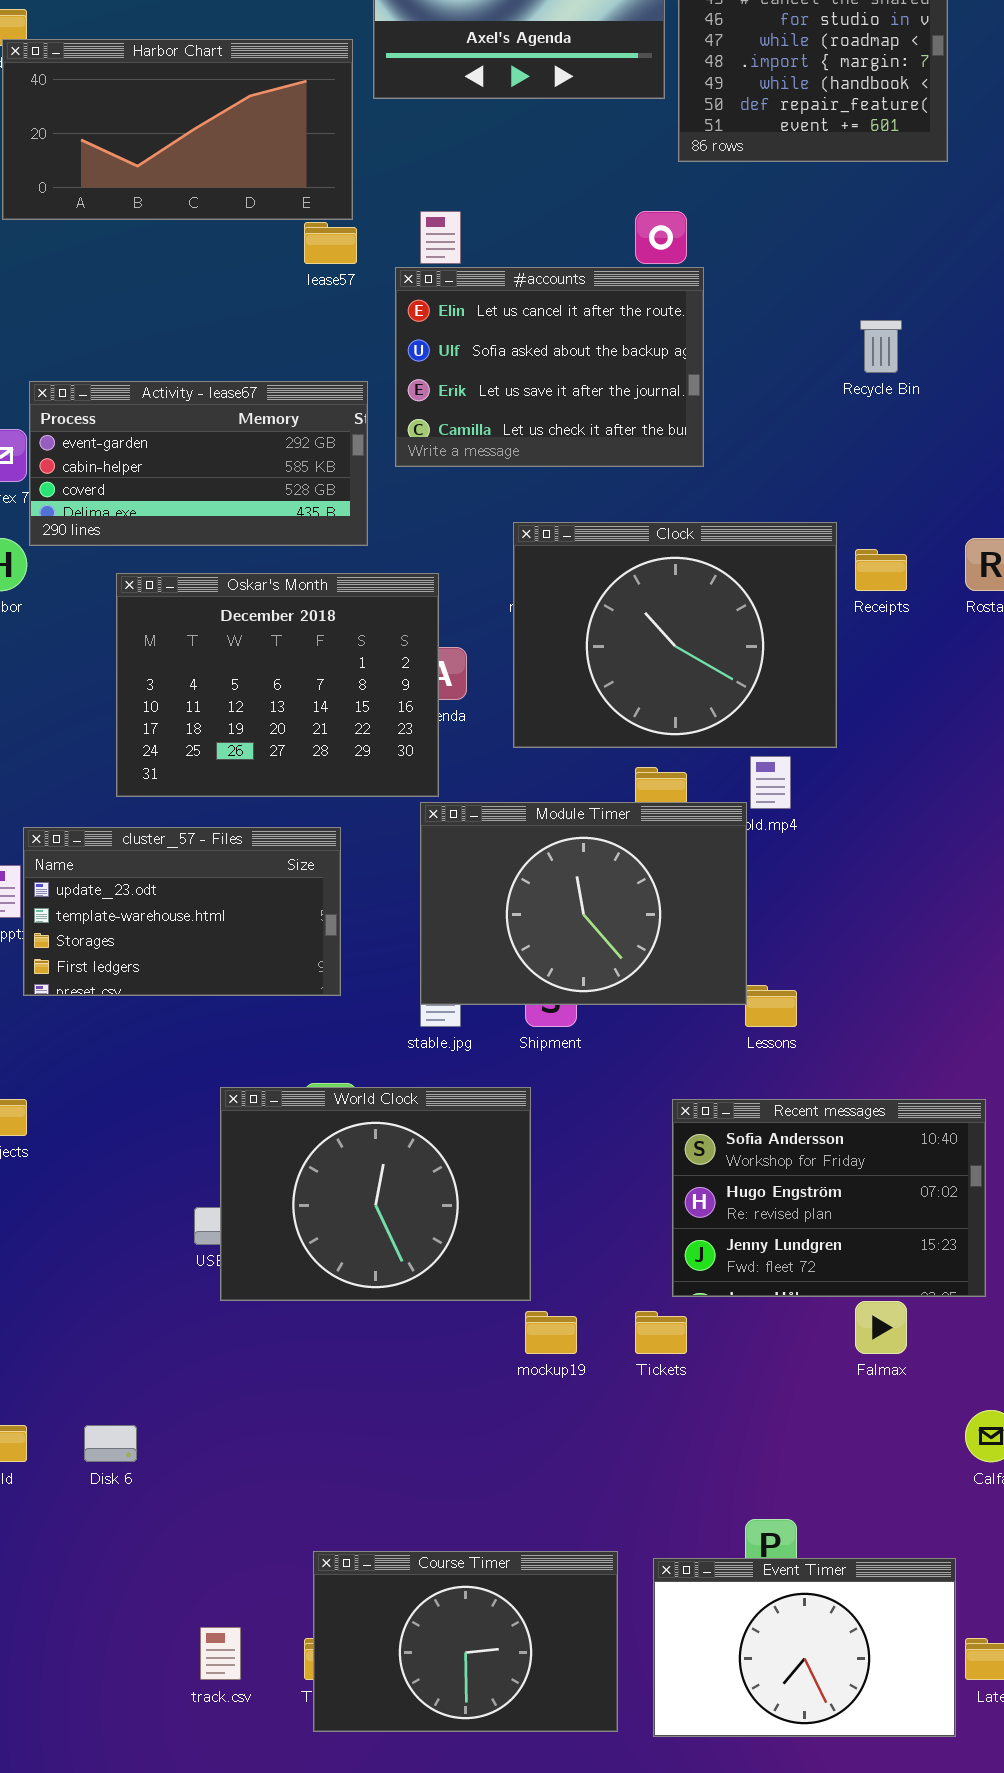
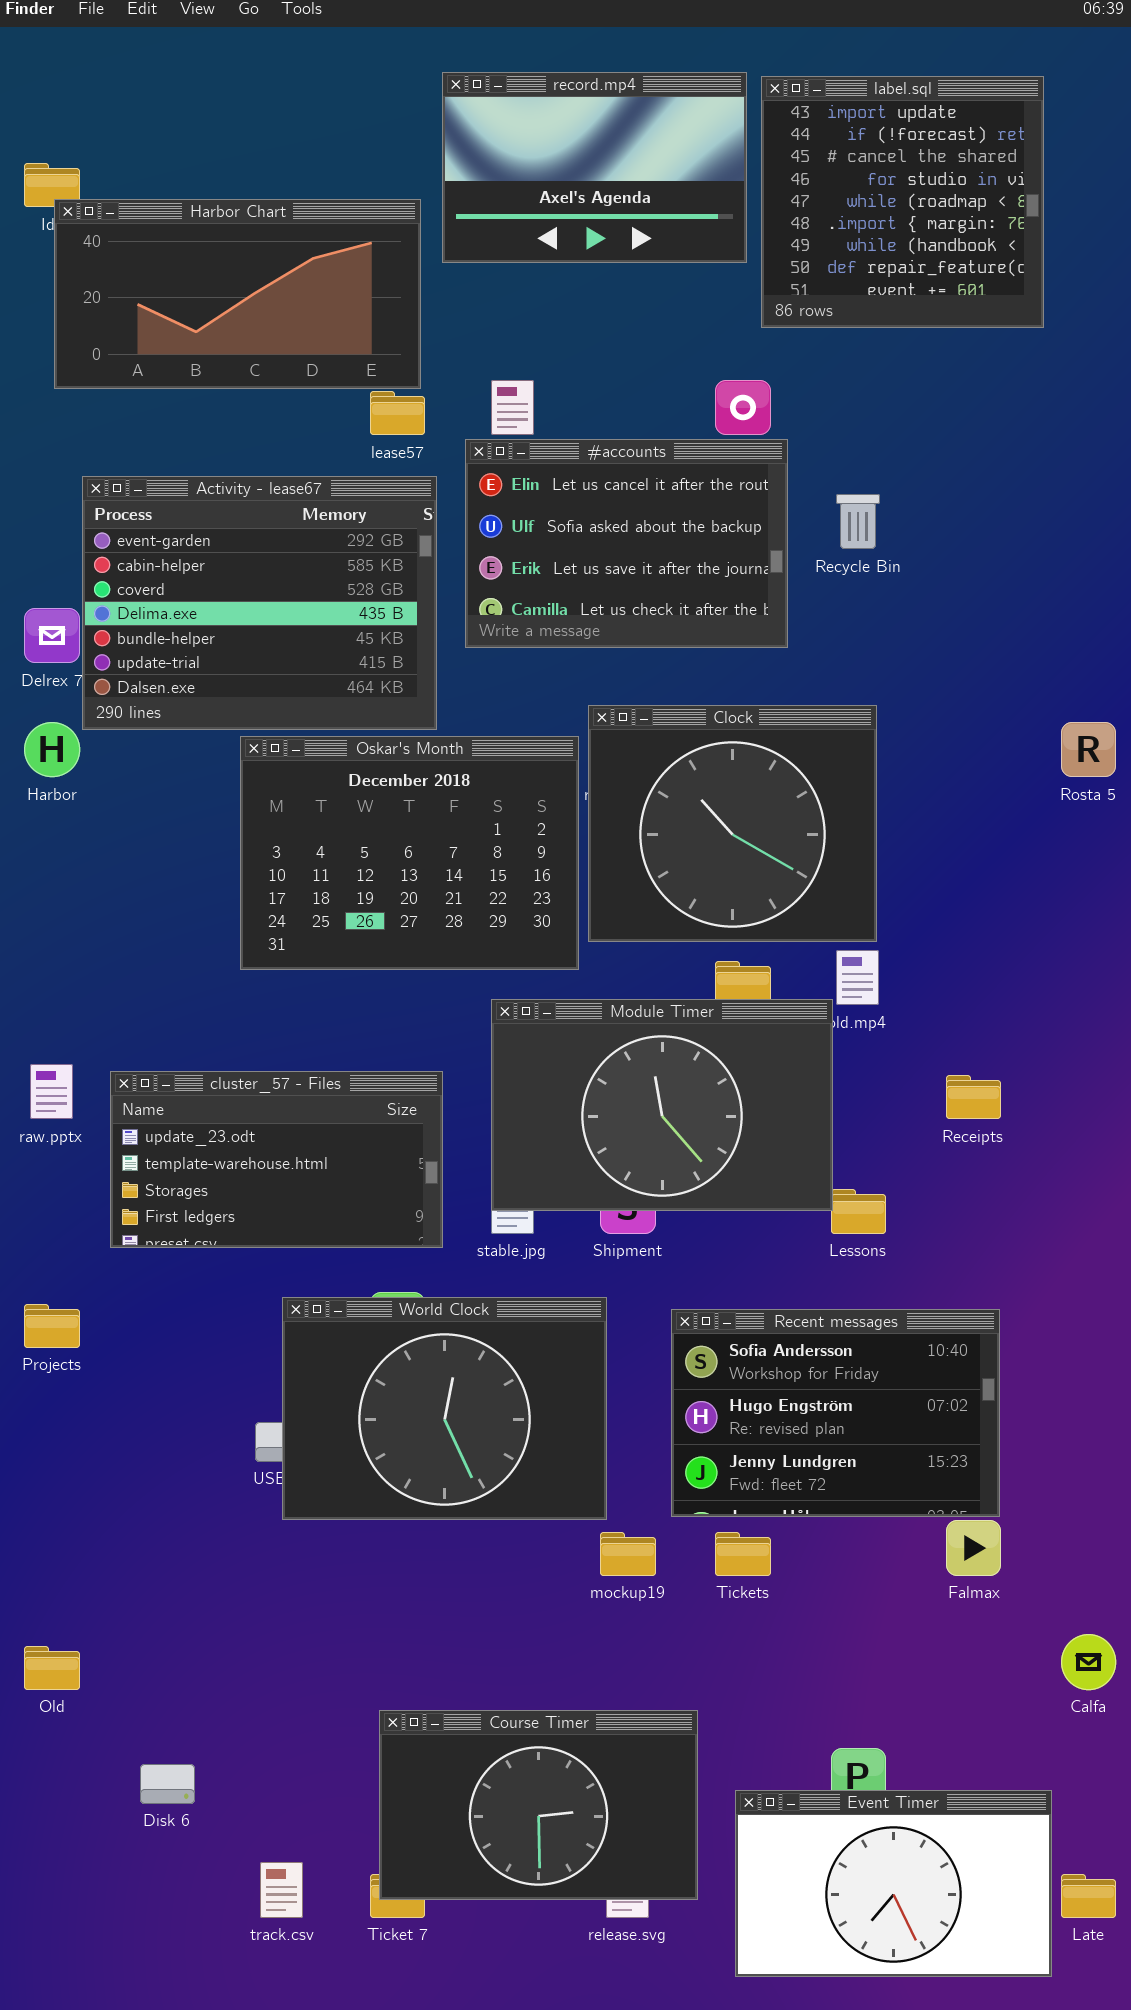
Recycle Bin: [860,320,902,373] -> [836,494,880,549], moved
Activity - lease67: [29,381,368,546] -> [82,476,437,730], resized
Clock: [513,522,837,748] -> [588,705,877,942], resized
Receipts: [855,549,907,591] -> [946,1075,1001,1119], moved
Oskar's Month: [116,573,439,797] -> [240,736,579,970], moved
cluster_57 - Files: [23,827,341,996] -> [110,1071,443,1248], moved
Recent messages: [672,1099,986,1297] -> [671,1309,1000,1517], moved
Disk 6: [84,1425,137,1462] -> [140,1764,195,1804], moved
Course Timer: [313,1551,618,1732] -> [379,1710,698,1900], moved

